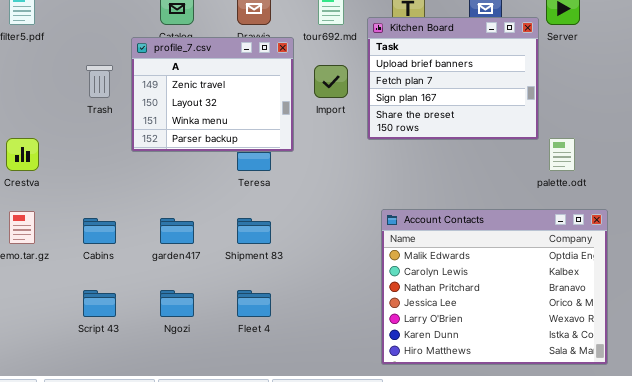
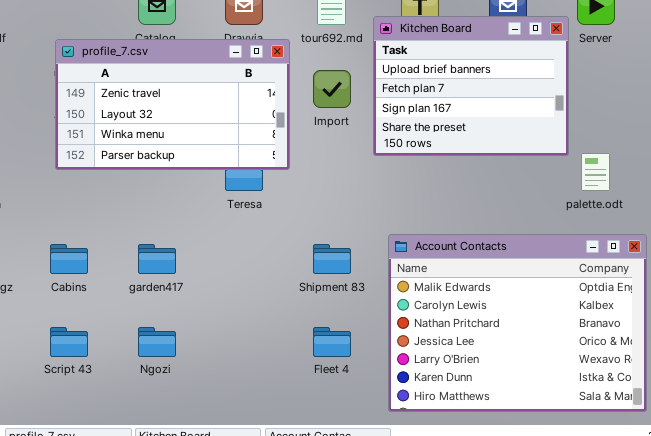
profile_7.csv: [131,37,294,152] -> [55,39,290,170], resized
Shipment 83: [237,218,271,244] -> [313,244,351,274], moved
Fleet 4: [237,290,271,317] -> [313,327,351,357], moved

